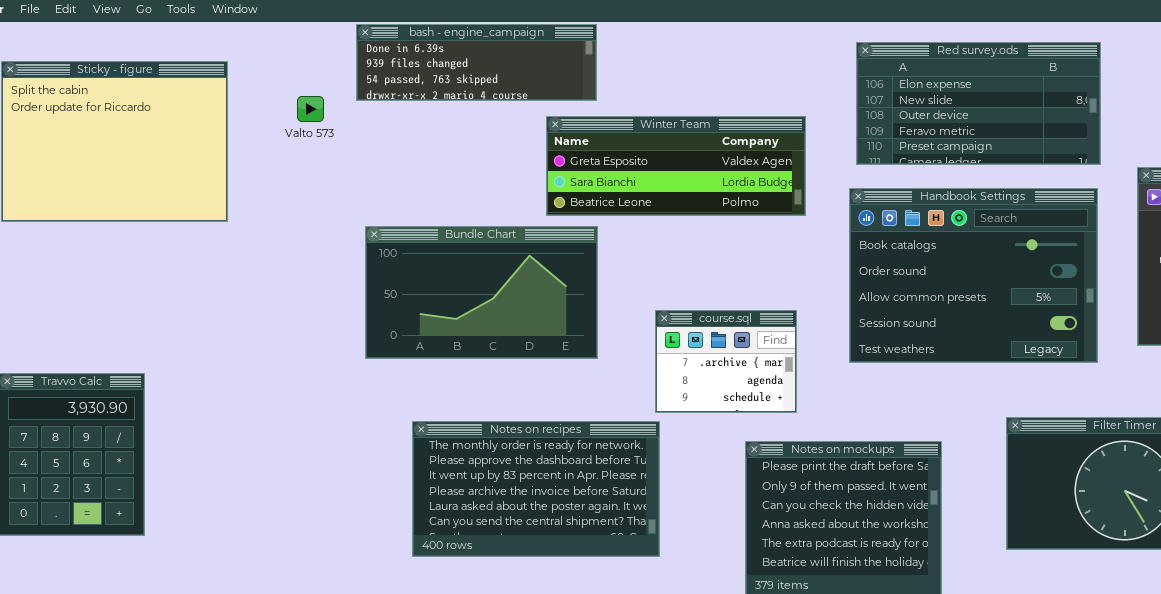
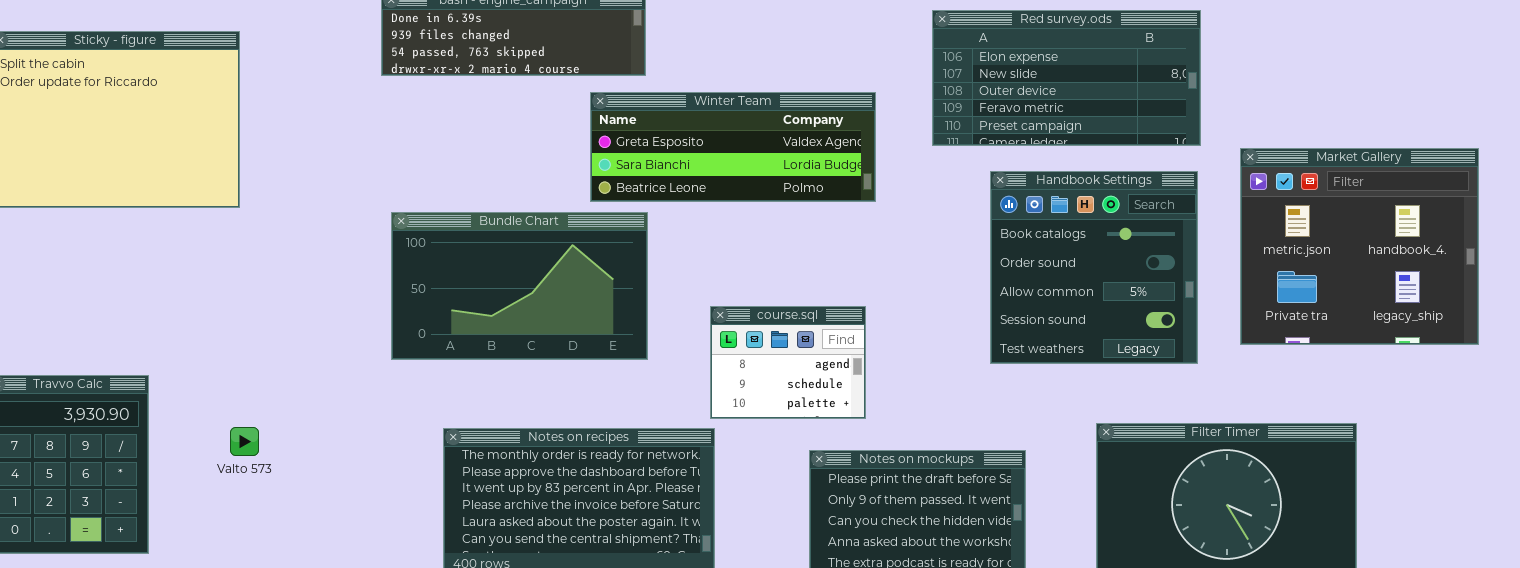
Valto 573: [297,96,324,122] -> [230,427,259,456], moved
Handbook Settings: [849,188,1098,363] -> [990,171,1198,364], resized
course.sql: [655,310,797,413] -> [710,306,866,419], scrolled down 1 row

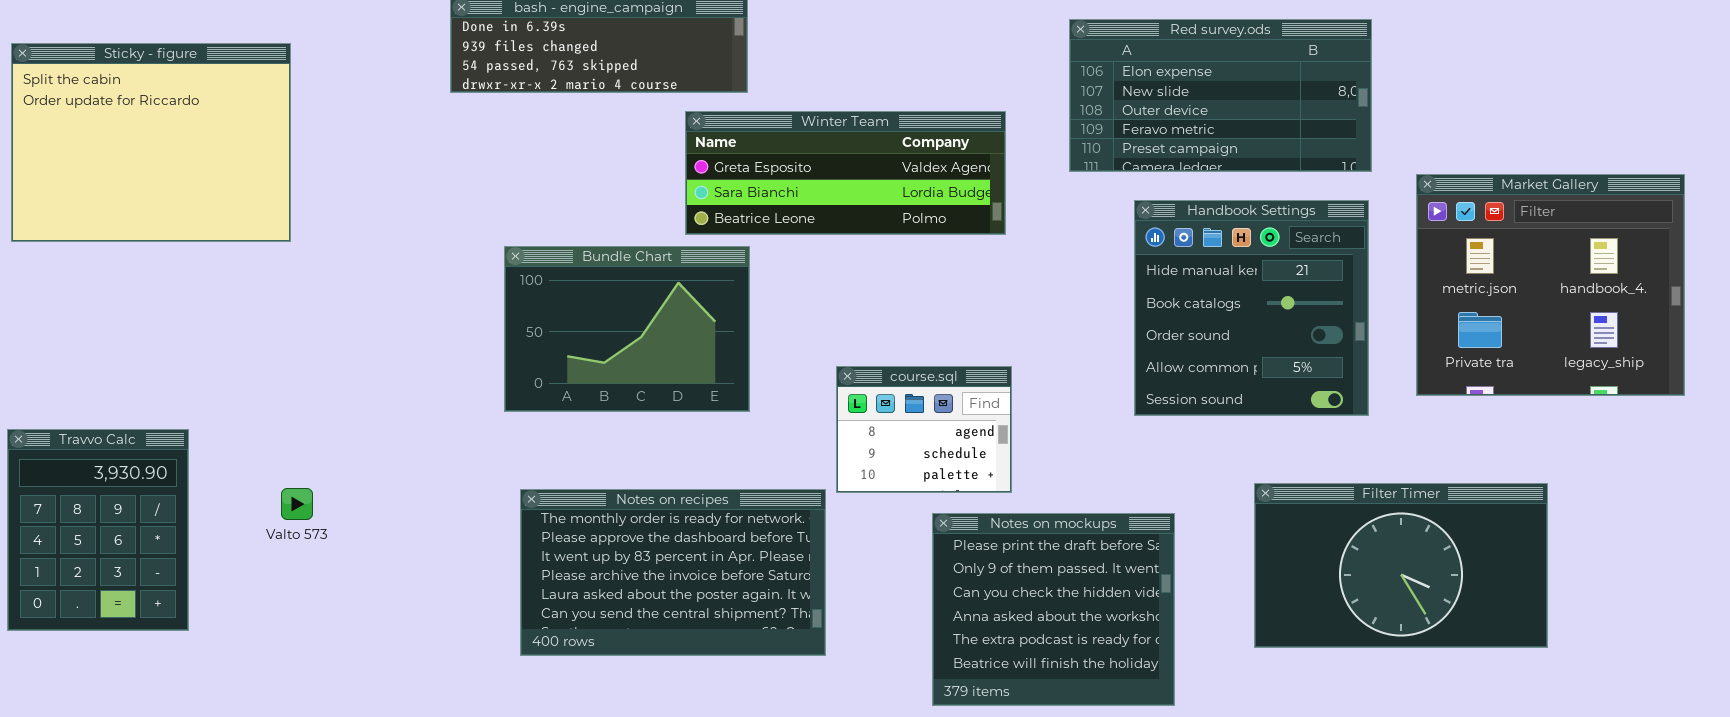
Handbook Settings: [990,171,1198,364] -> [1134,200,1369,416], scrolled up 1 row
Bundle Chart: [391,212,648,360] -> [504,246,750,412], resized
course.sql: [710,306,866,419] -> [836,366,1012,493], moved

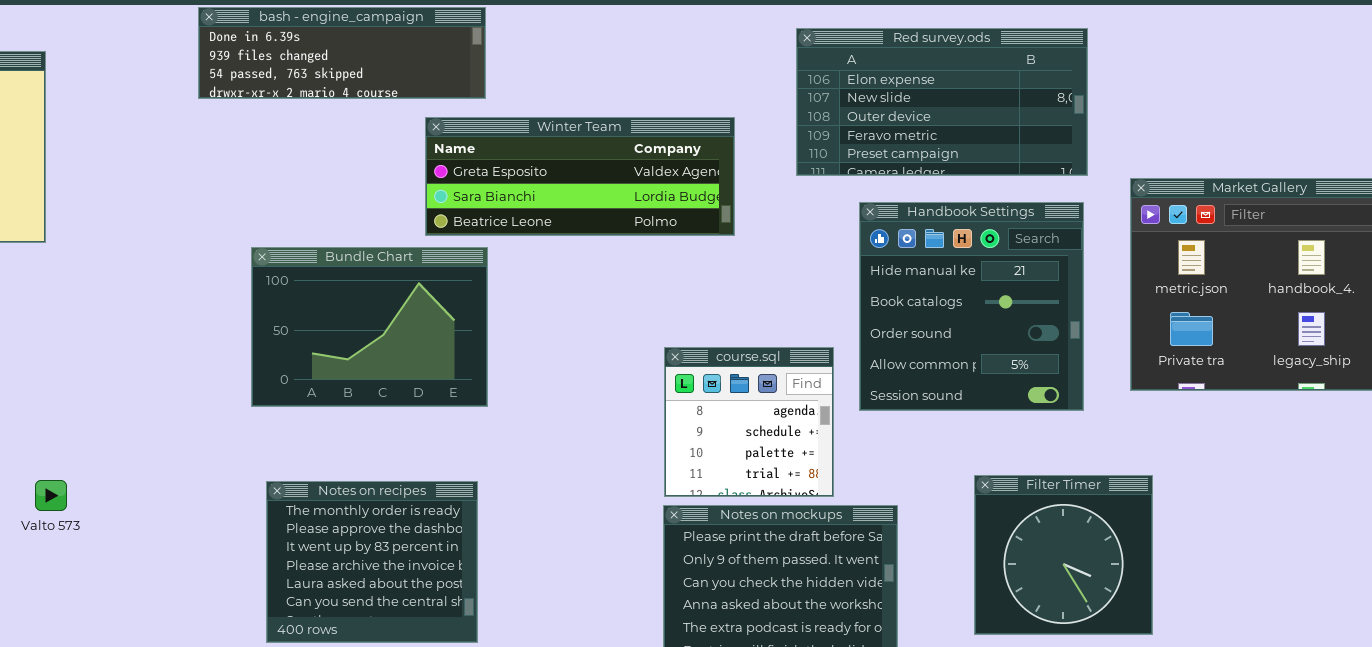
course.sql: [836,366,1012,493] -> [664,347,834,497], moved, resized
Filter Timer: [1254,483,1548,648] -> [974,475,1153,635], resized
Notes on recipes: [520,489,826,656] -> [266,481,478,643], resized

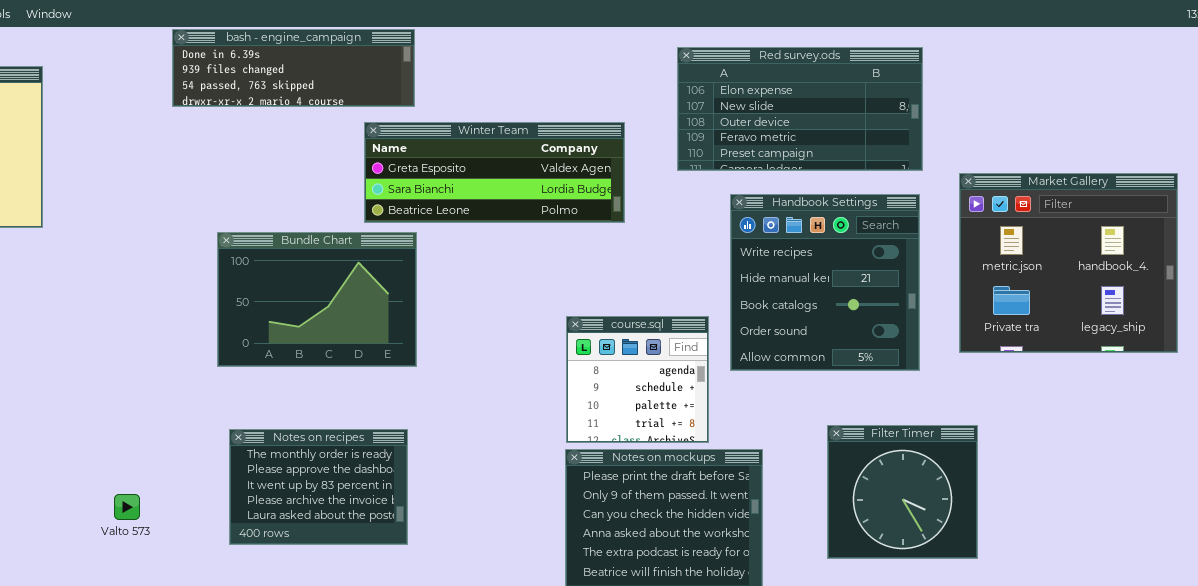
Handbook Settings: [859,202,1084,411] -> [730,194,920,371], scrolled up 1 row
Valto 573: [35,480,67,511] -> [114,494,140,520], moved
Notes on recipes: [266,481,478,643] -> [229,429,408,545], resized

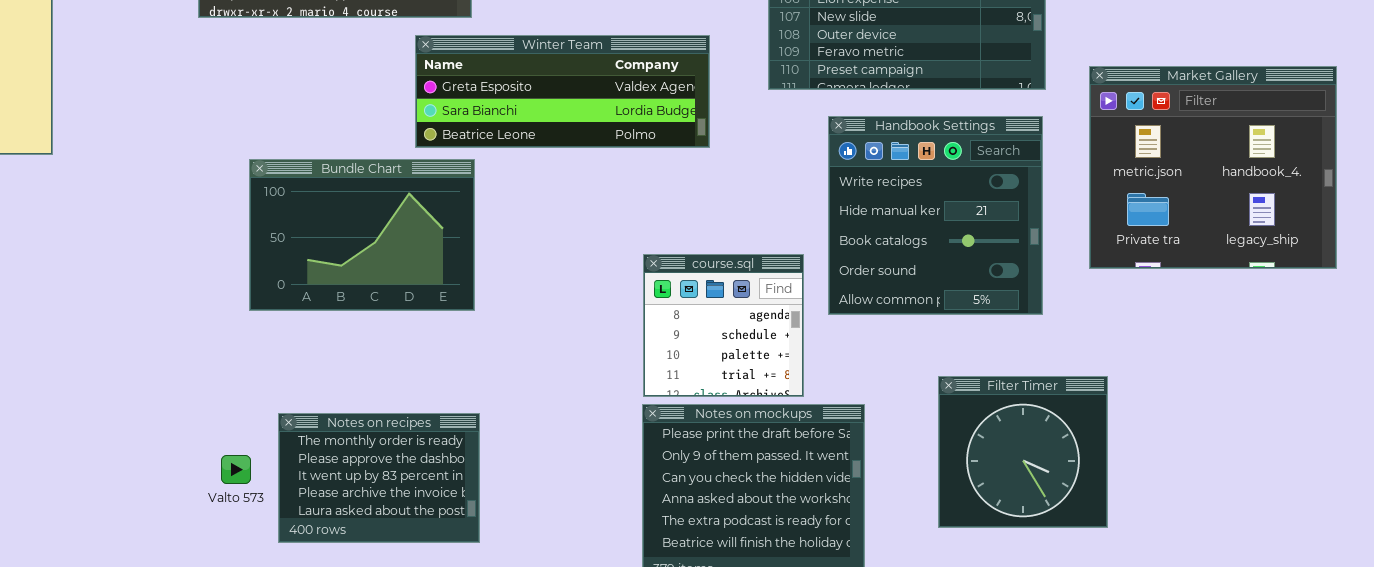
Market Gallery: [959,173,1178,353] -> [1089,66,1337,269], moved
Notes on recipes: [229,429,408,545] -> [278,413,480,543], moved
Valto 573: [114,494,140,520] -> [221,455,251,484], moved

